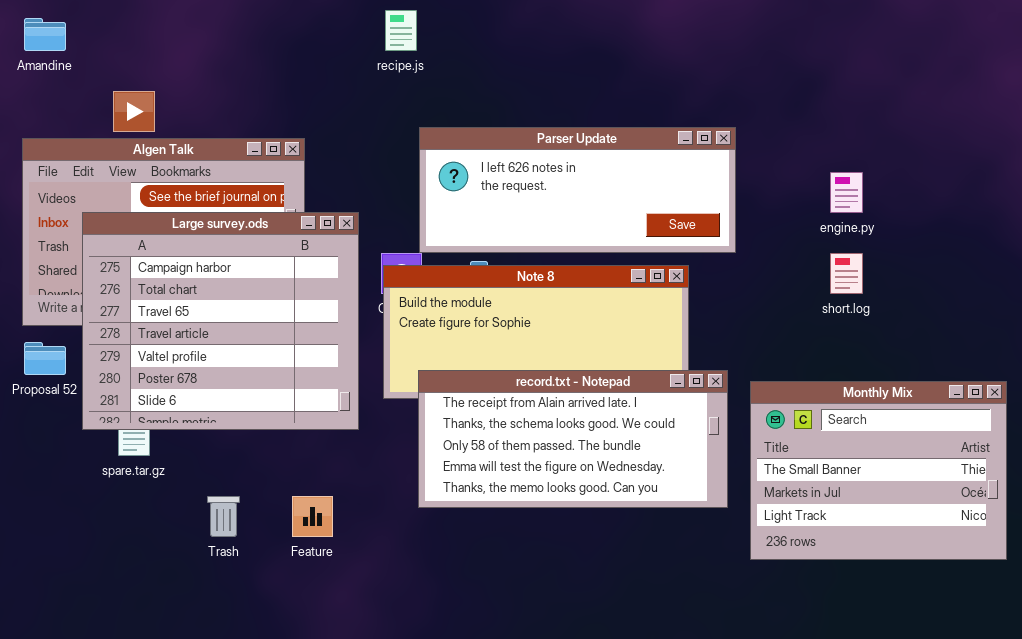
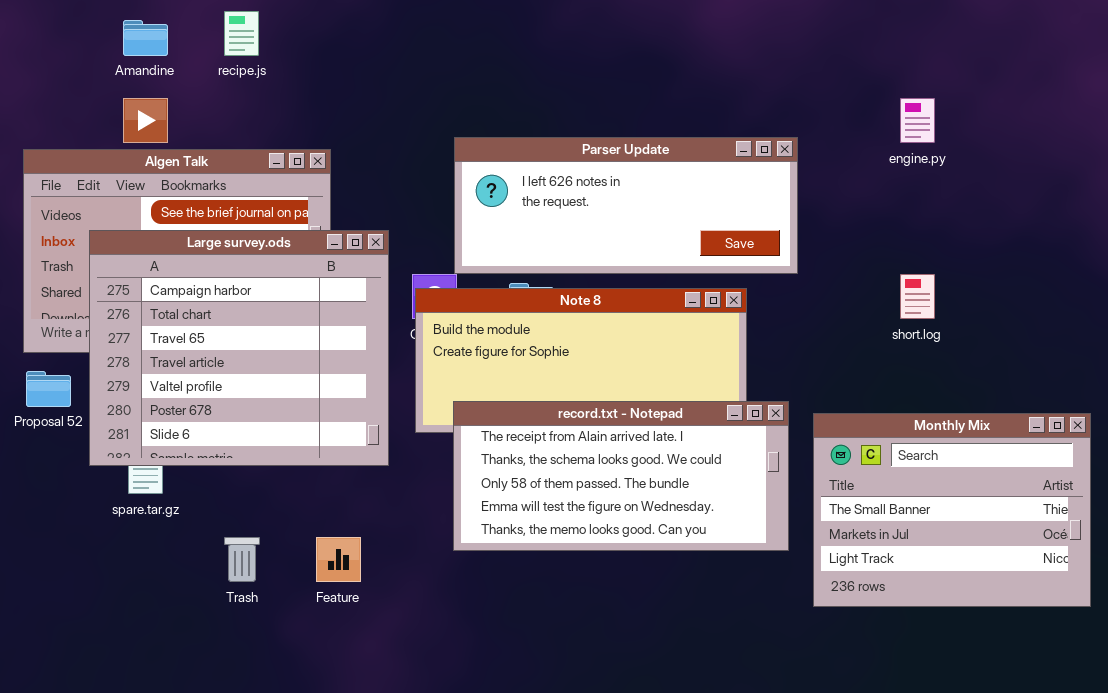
recipe.js: [385,10,417,51] -> [224,11,259,56], moved
Amandine: [24,18,66,51] -> [123,20,168,56], moved
engine.py: [830,172,863,213] -> [900,98,935,143], moved

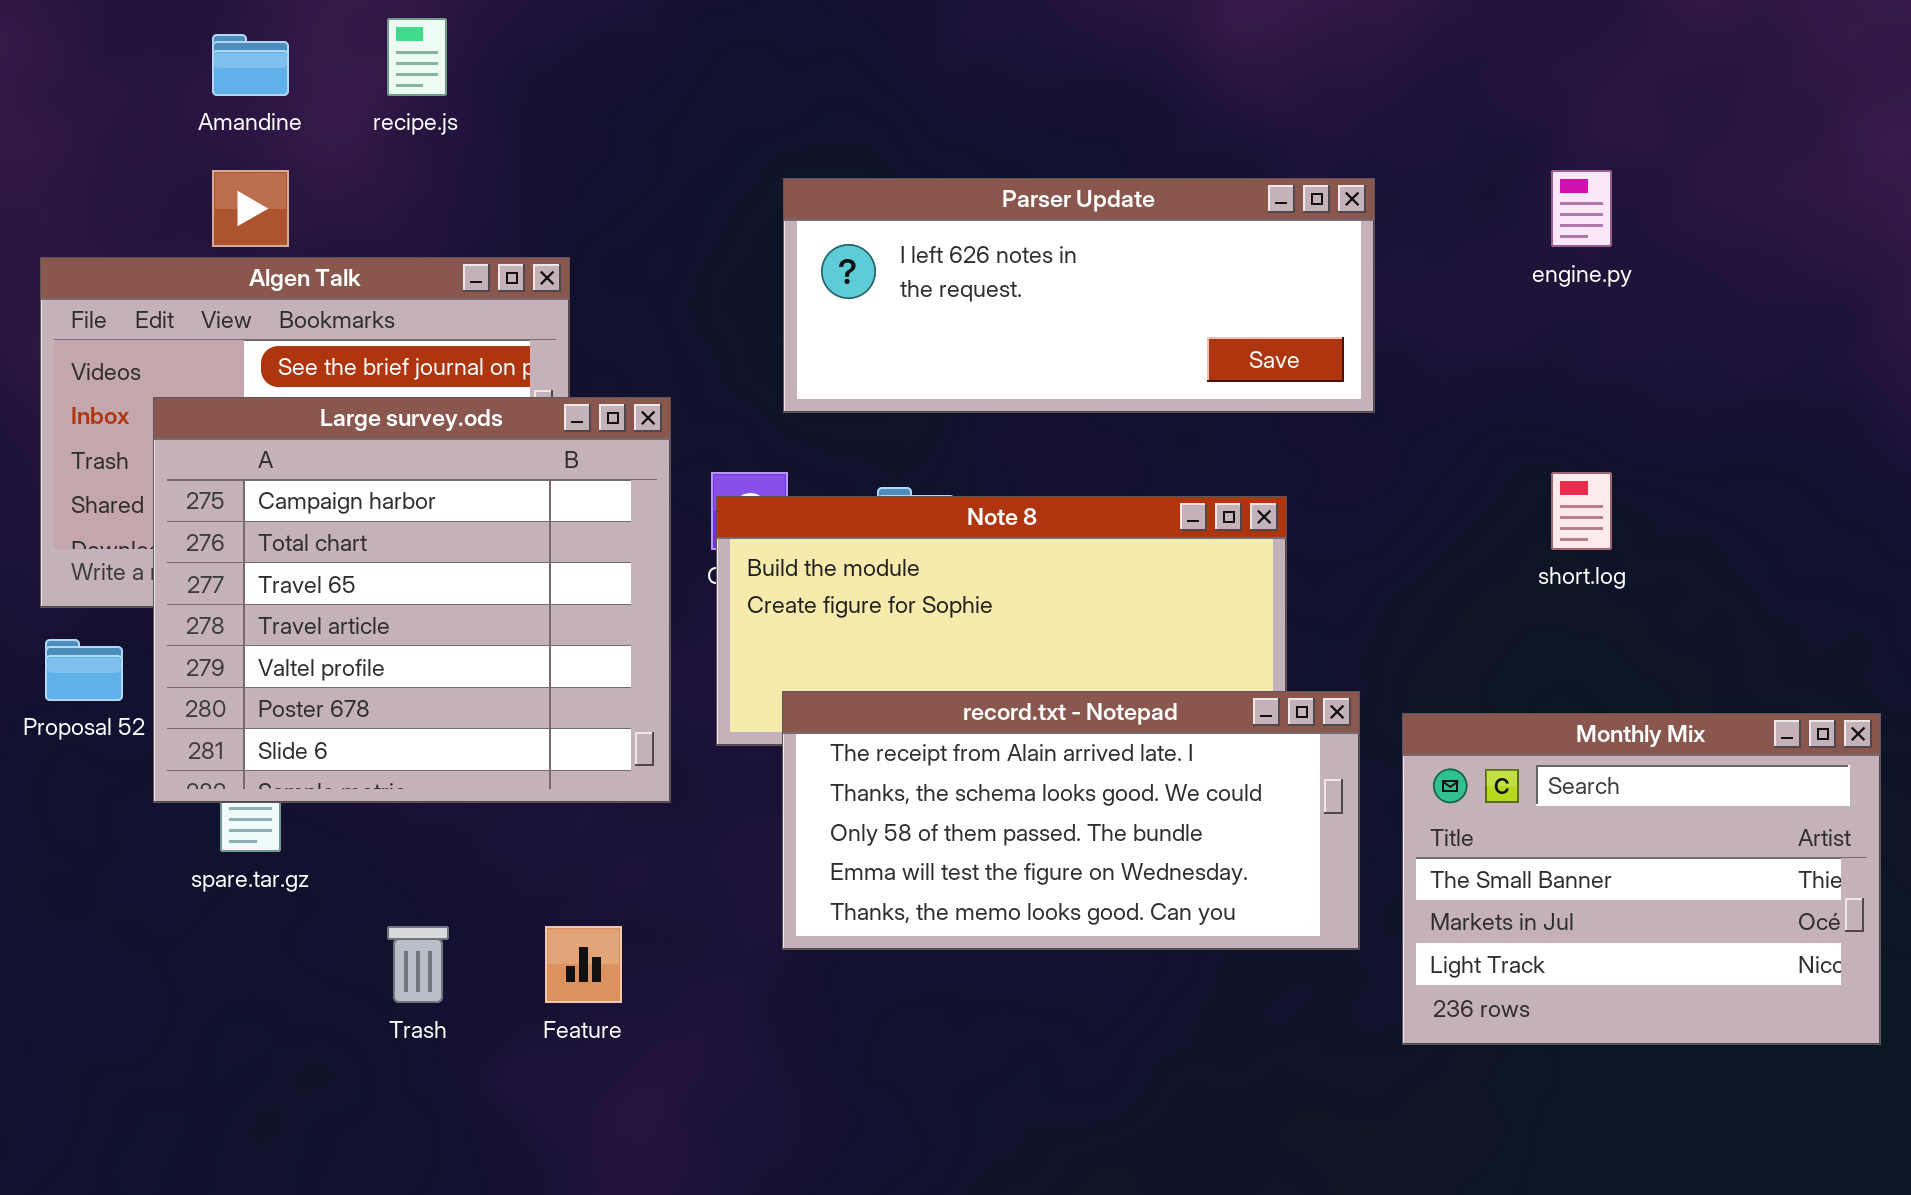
Parser Update: [454,137,798,274] -> [783,178,1375,413], moved

